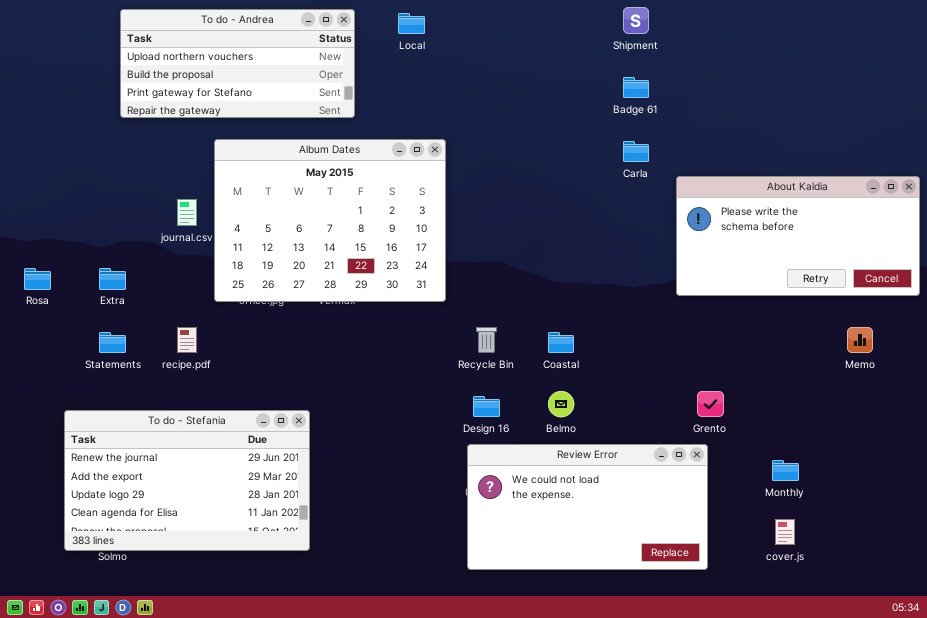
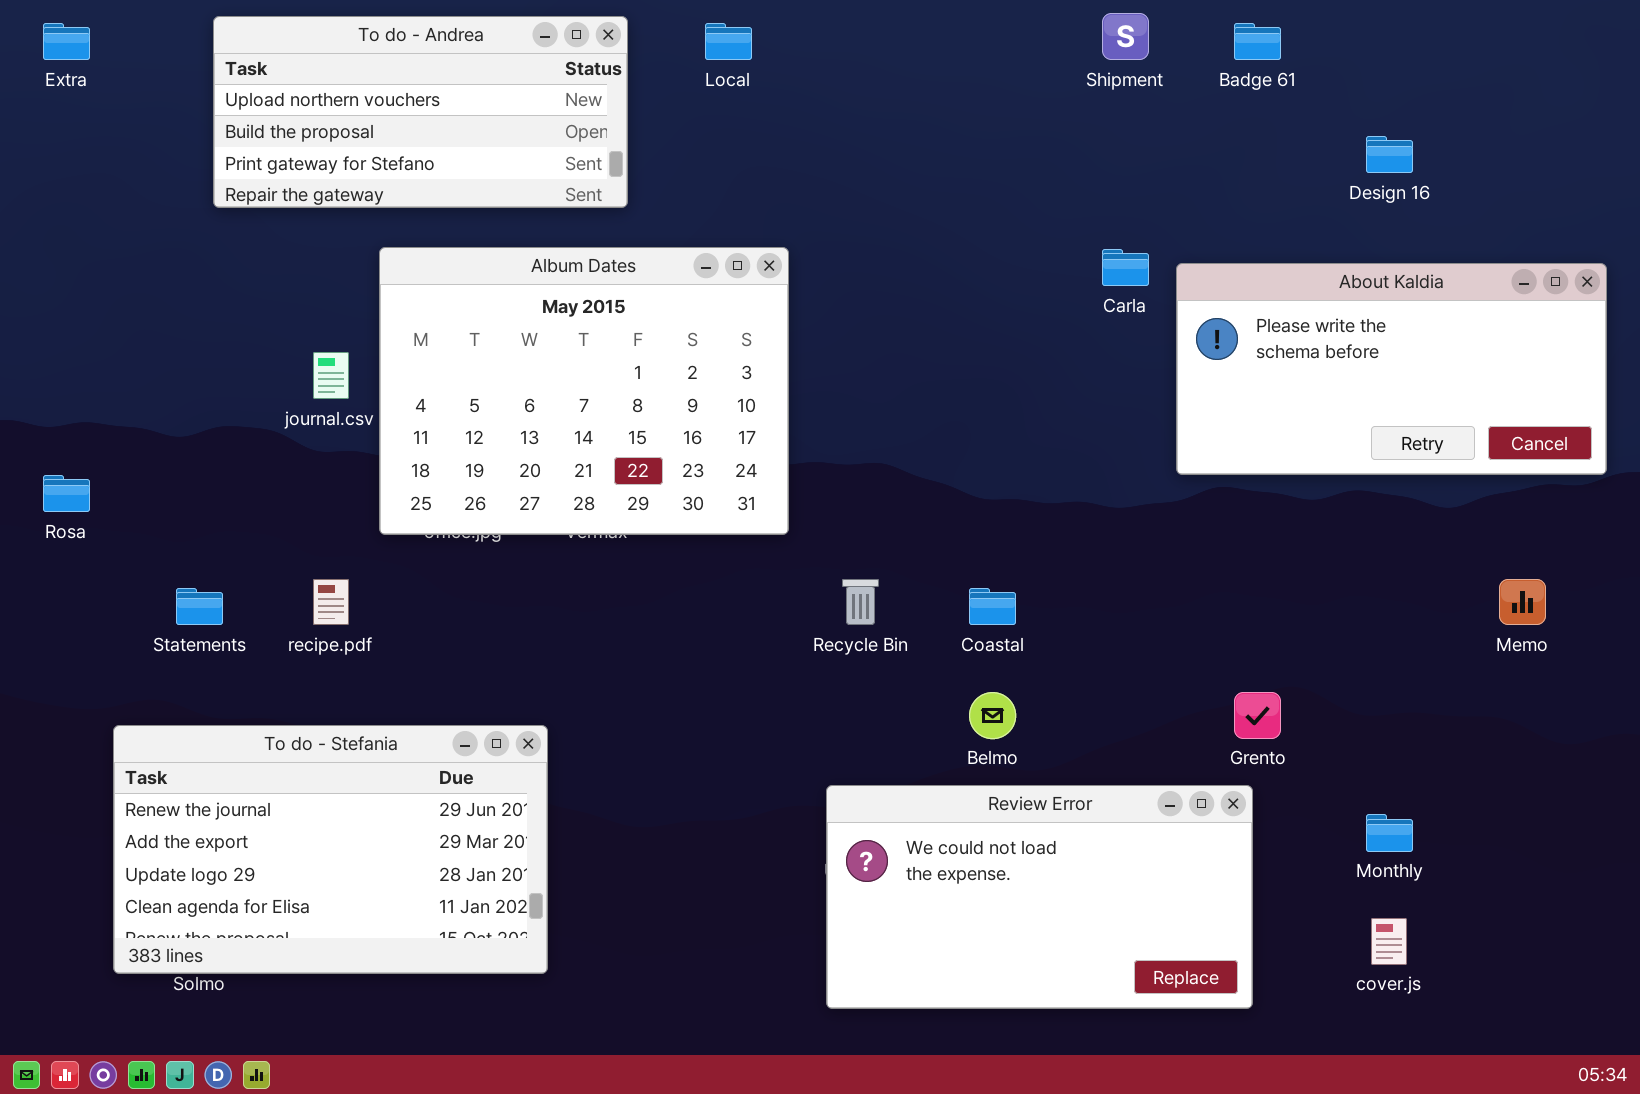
Badge 61: [623,77,649,98] -> [1234,23,1281,60], moved
About Kaldia: [676,176,920,296] -> [1176,263,1607,475], moved
Extra: [99,268,126,290] -> [43,23,90,60], moved
Design 16: [473,396,500,417] -> [1366,136,1413,173], moved

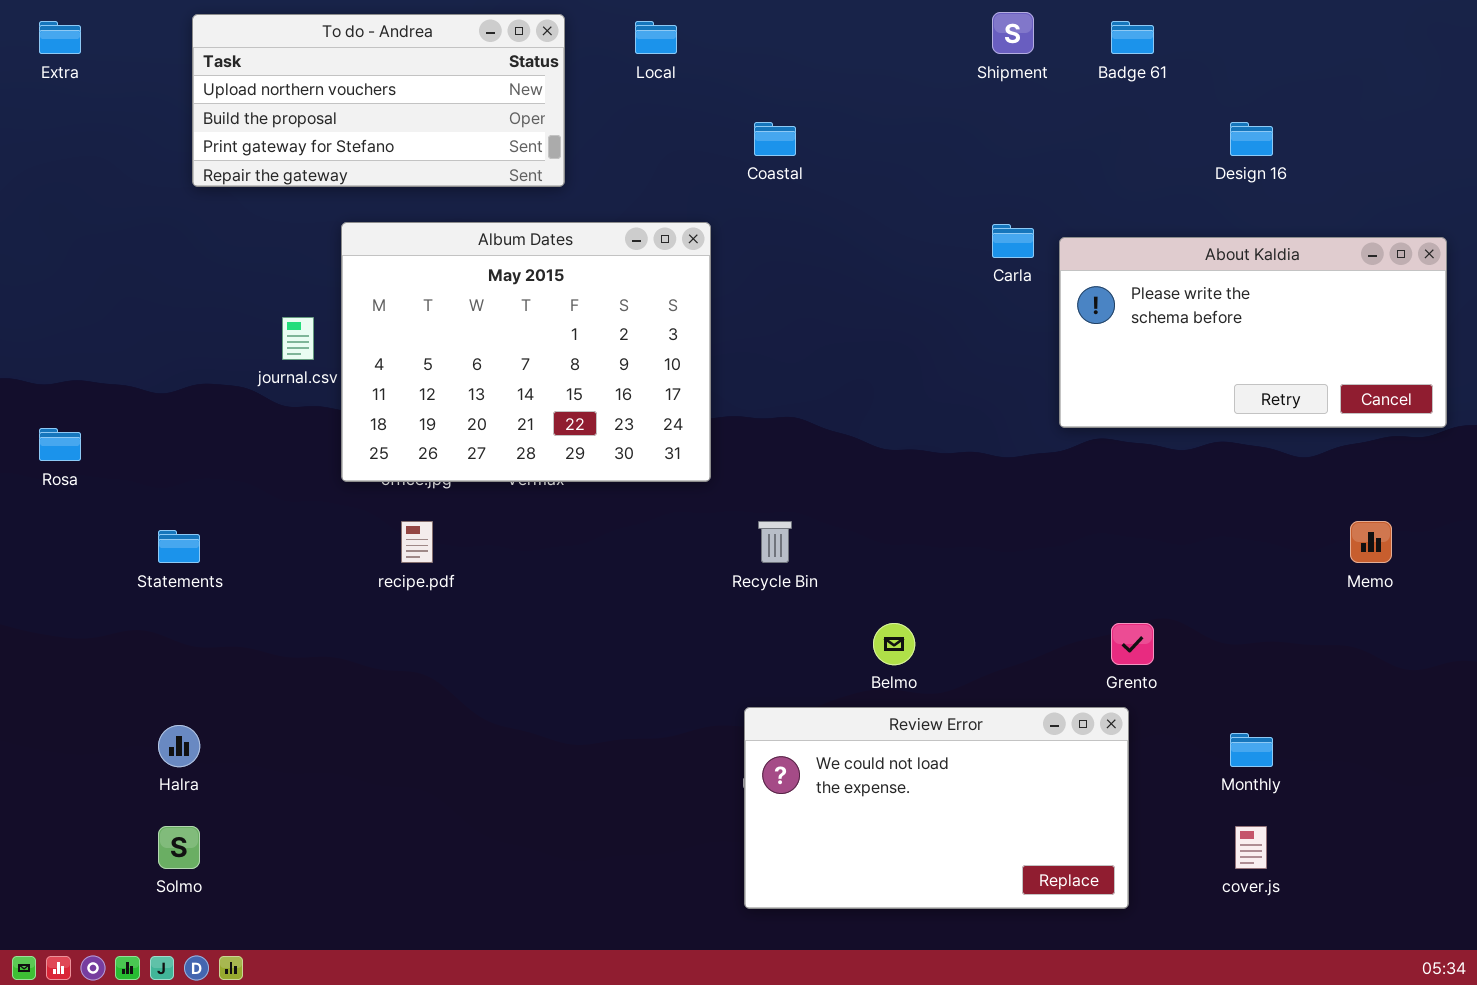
recipe.pdf: [313,579,349,625] -> [401,521,433,563], moved
Coastal: [969,588,1016,625] -> [754,122,796,156], moved
To do - Stefania: [113,725,548,974] -> none, closed

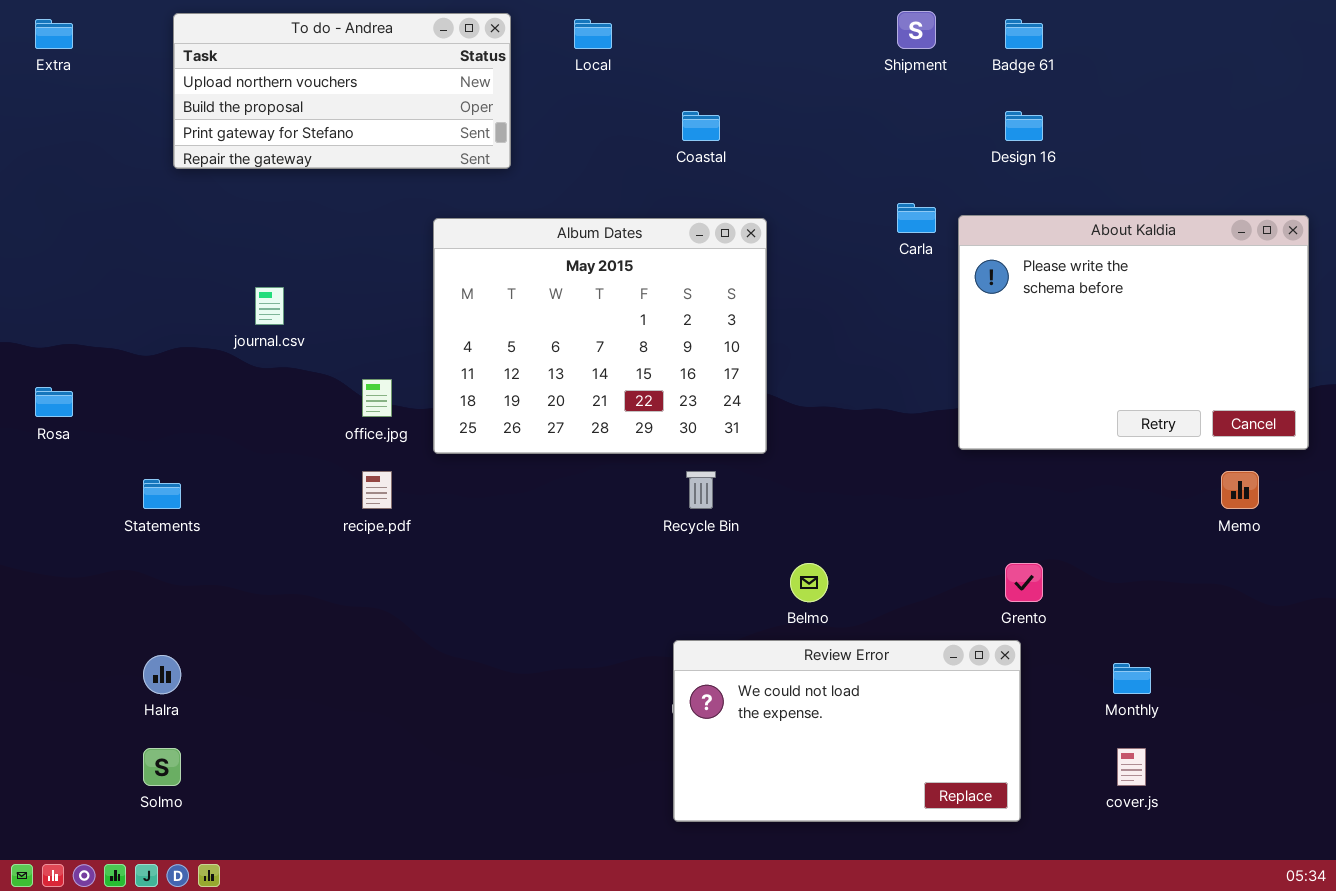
Design 16: [1230,122,1273,156] -> [1005,111,1043,141], moved
Album Dates: [341,222,711,482] -> [433,218,767,454], moved
About Kaldia: [1059,237,1447,428] -> [958,215,1309,450], resized

